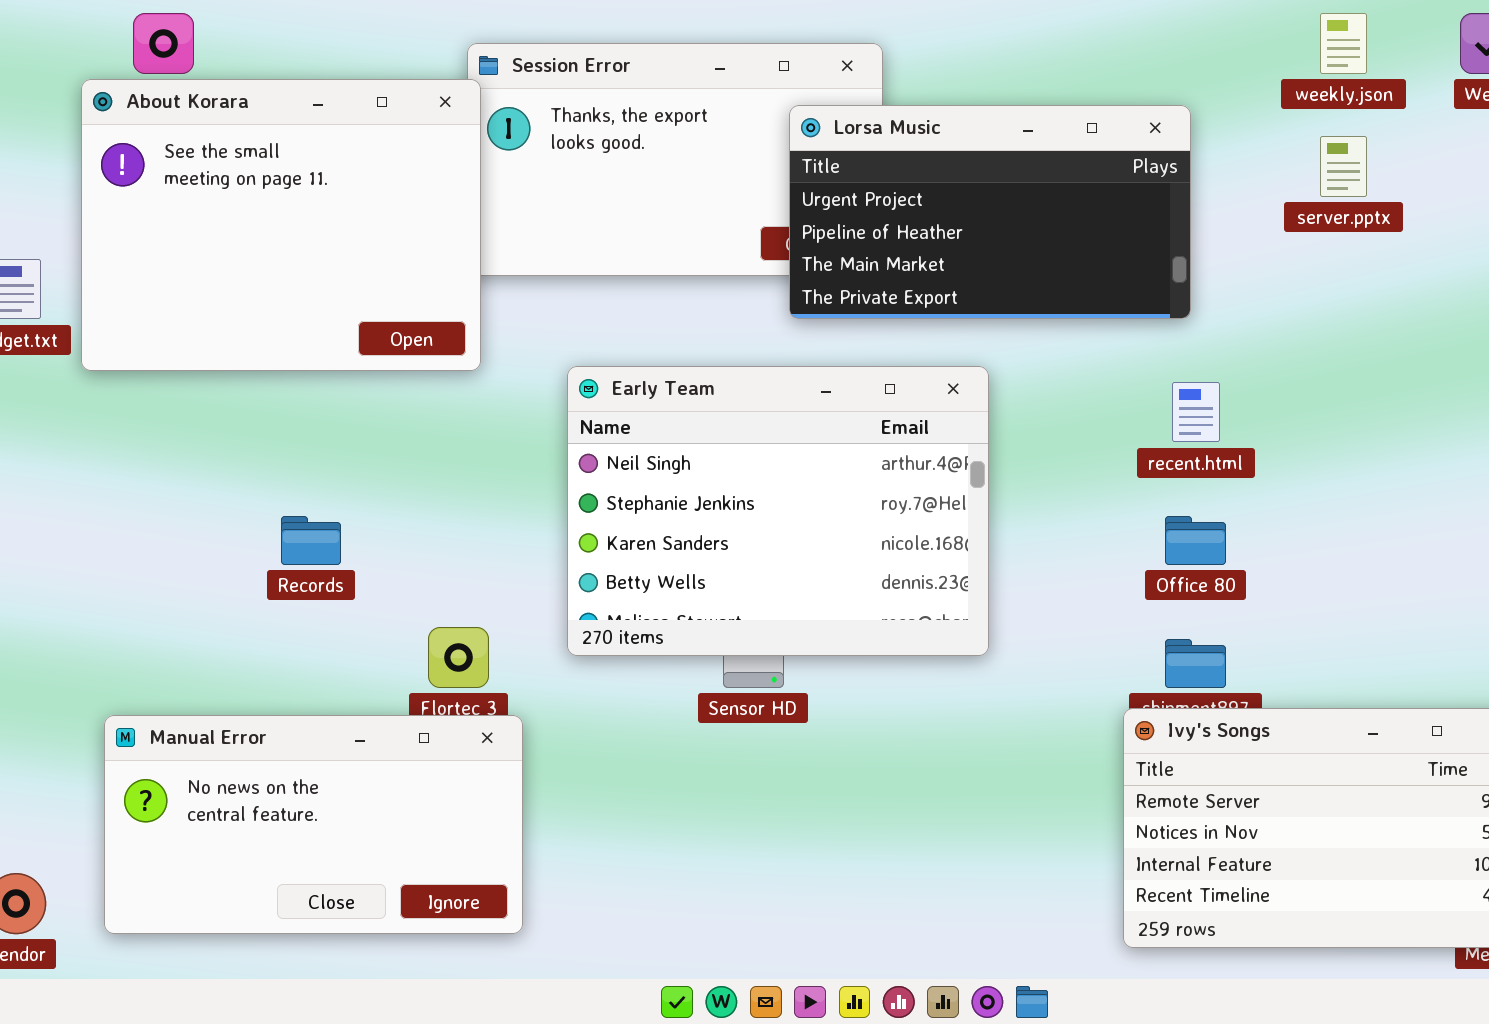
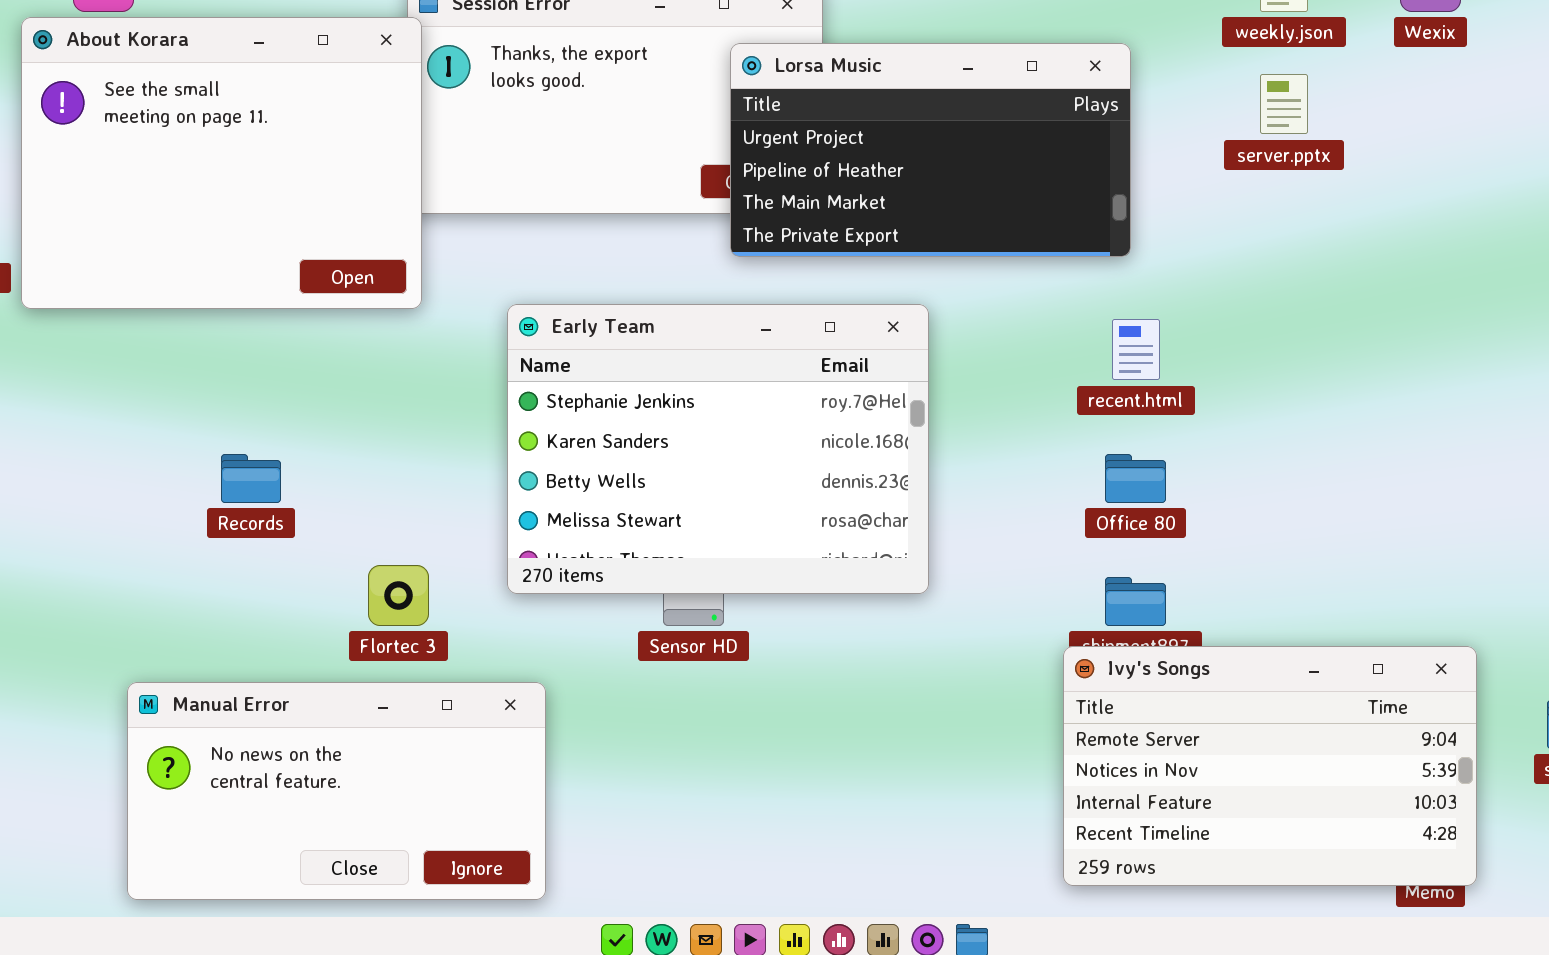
Early Team: [567,366,989,656] -> [507,304,929,594], scrolled down 1 row
Manual Error: [104,715,523,934] -> [127,682,546,900], moved

